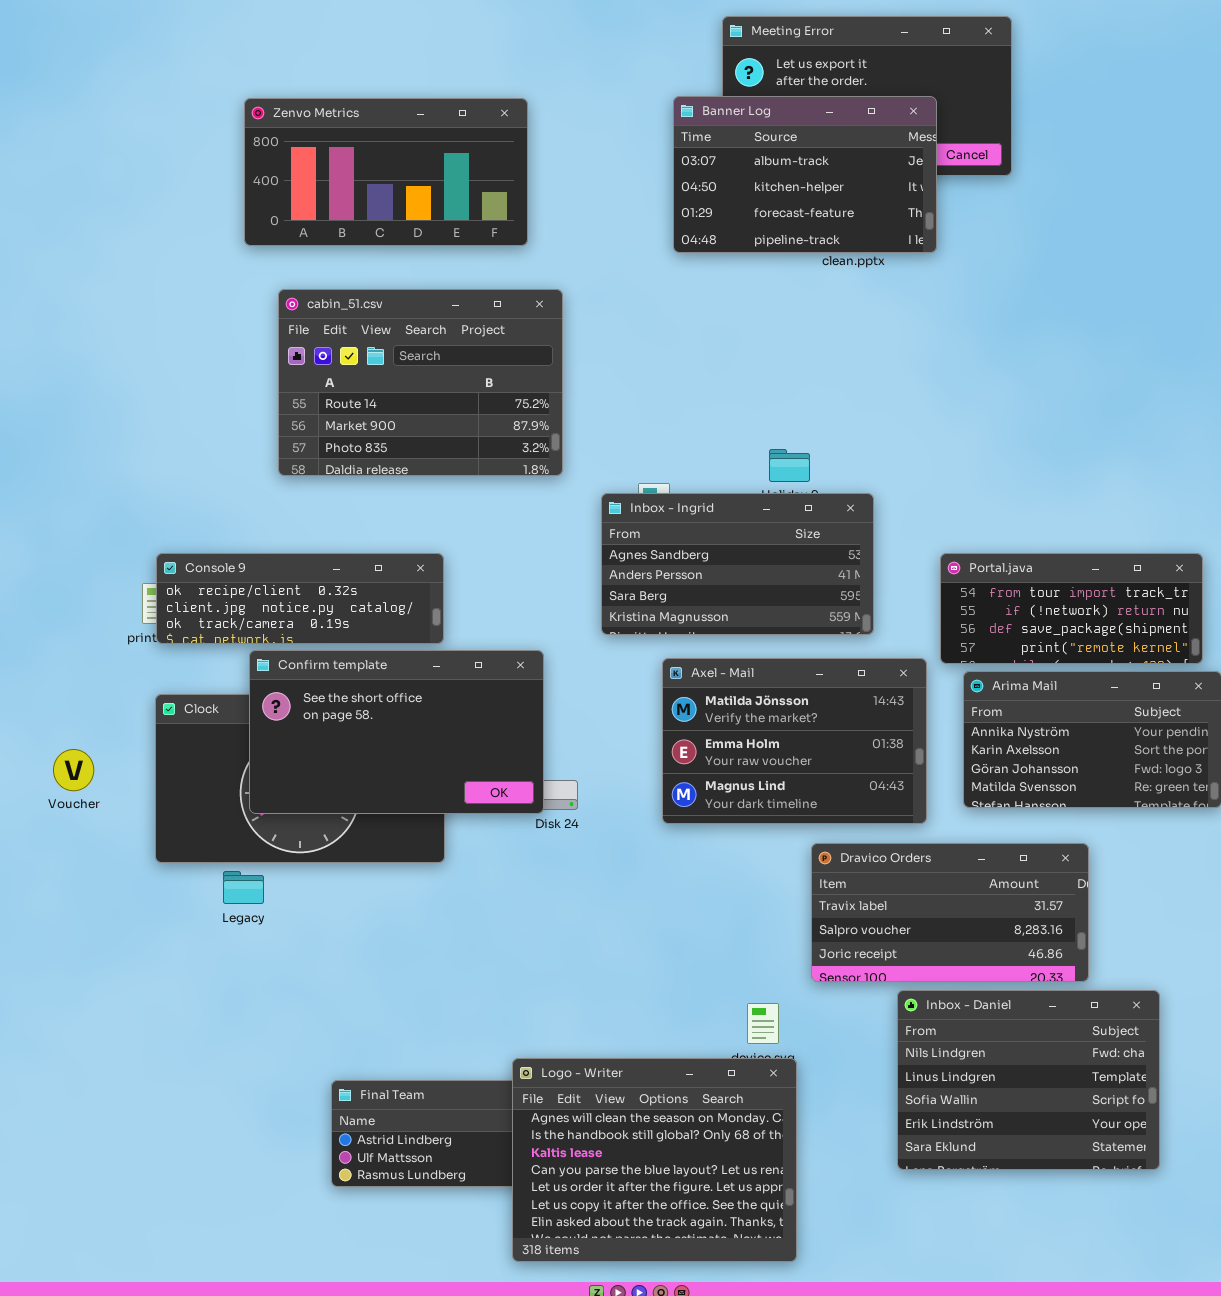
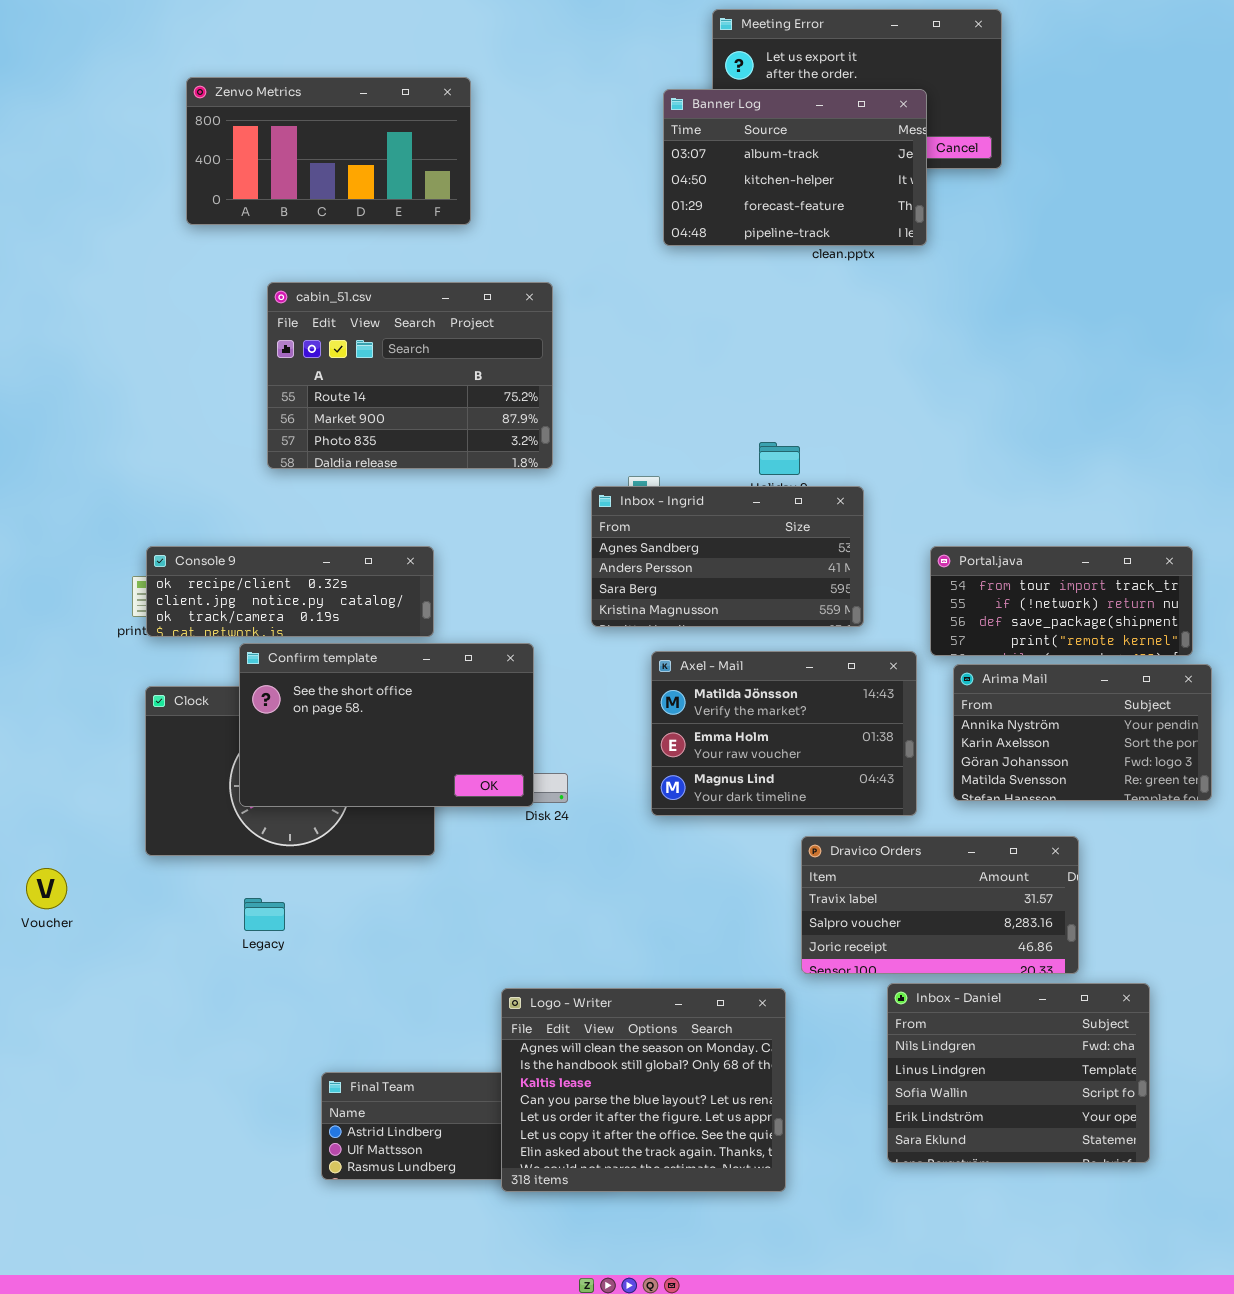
Zenvo Metrics: [244,98,528,246] -> [186,77,471,225], moved
Voucher: [53,749,94,791] -> [26,868,67,909], moved
Legacy: [223,871,264,904] -> [244,898,285,931], moved
Logo - Writer: [512,1058,797,1262] -> [501,988,786,1192], moved

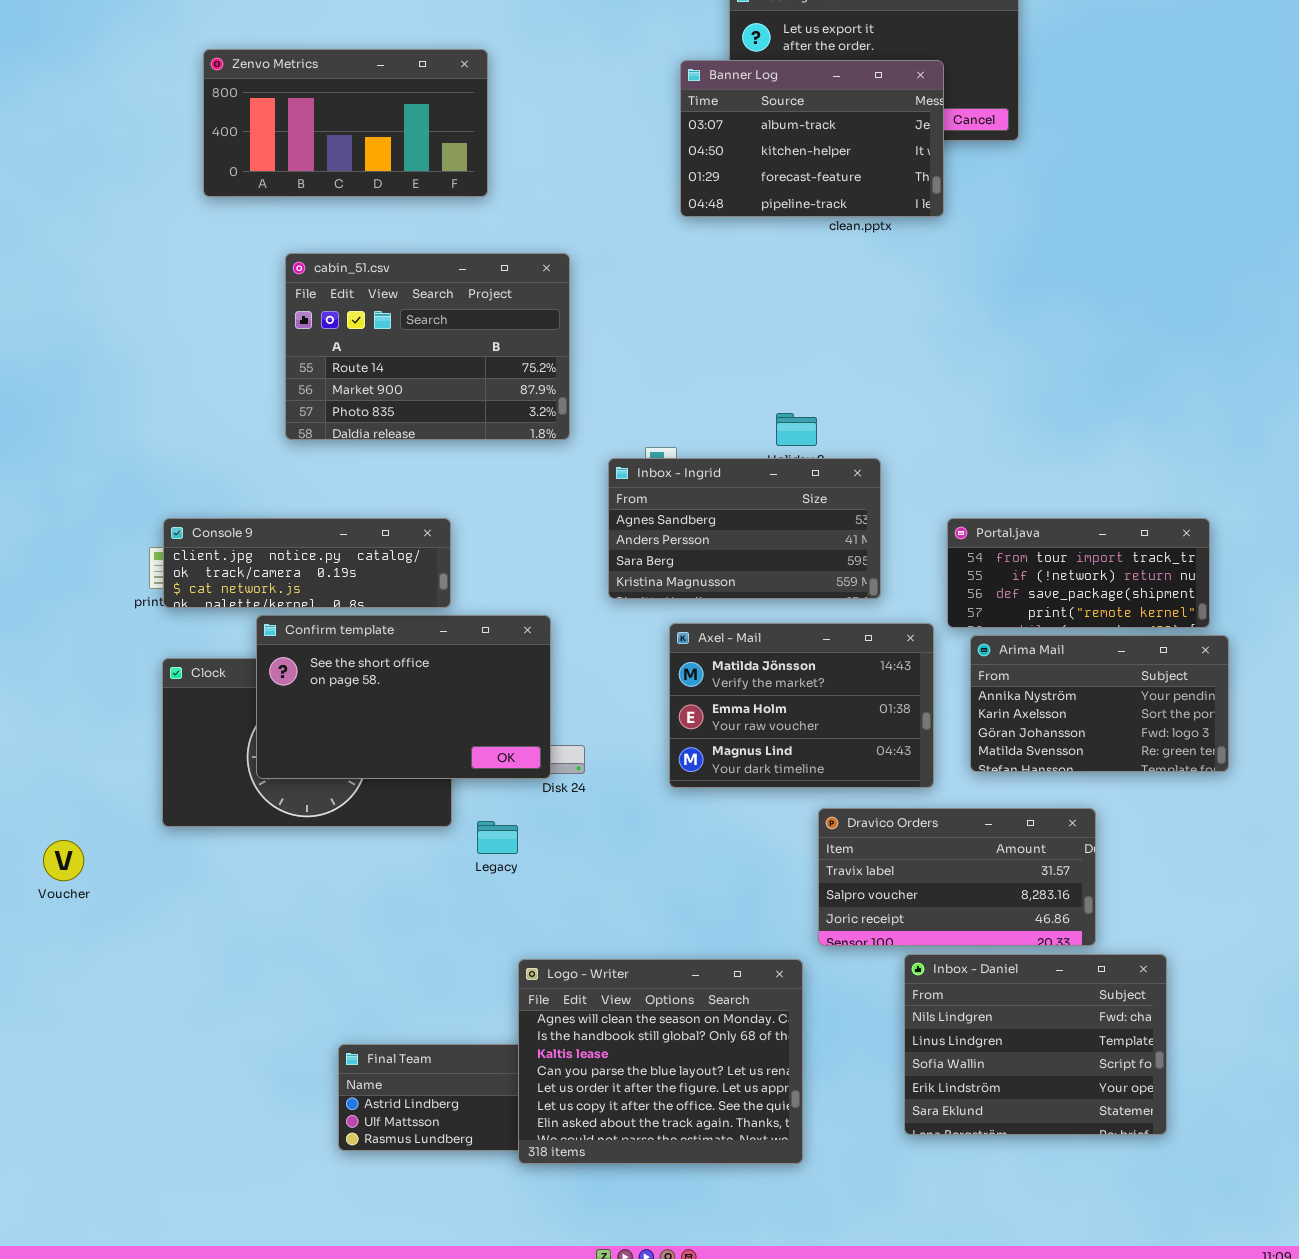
Console 9: [146,546,434,637] -> [163,518,451,608], scrolled down 1 row
Legacy: [244,898,285,931] -> [477,821,518,854], moved

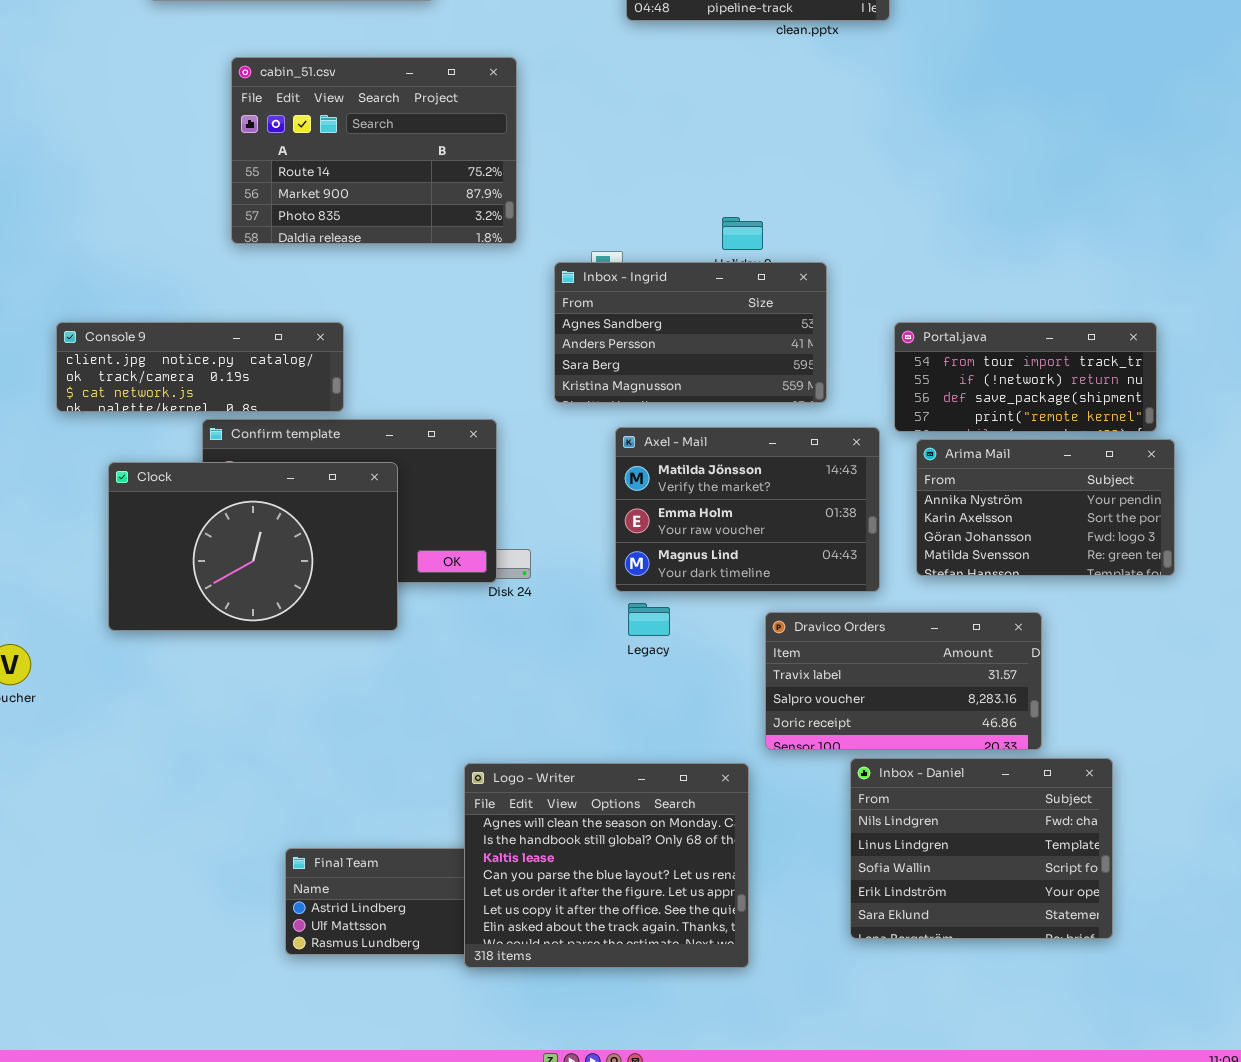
Console 9: [163,518,451,608] -> [56,322,344,412], moved
Clock: [162,658,452,827] -> [108,462,398,631], raised
Legacy: [477,821,518,854] -> [628,603,670,636], moved

